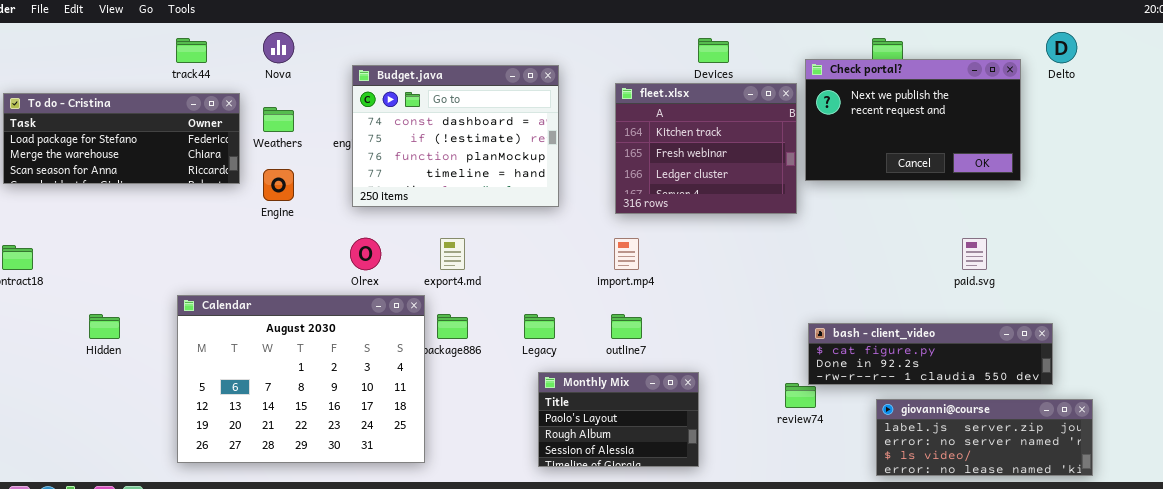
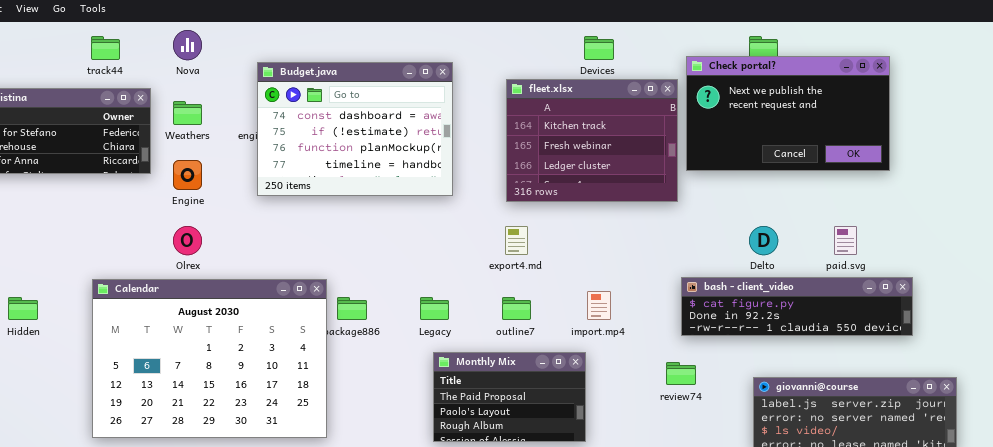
Delto: [1046,32,1077,63] -> [749,226,778,255], moved
Olrex: [350,238,381,270] -> [173,226,202,255], moved
export4.md: [440,238,465,270] -> [505,226,528,255], moved
import.mp4: [614,238,639,270] -> [587,291,611,320], moved
bash - client_video: [808,323,1053,385] -> [681,277,913,336], moved
Monthly Mix: [538,372,699,467] -> [433,352,586,442], scrolled up 1 row

